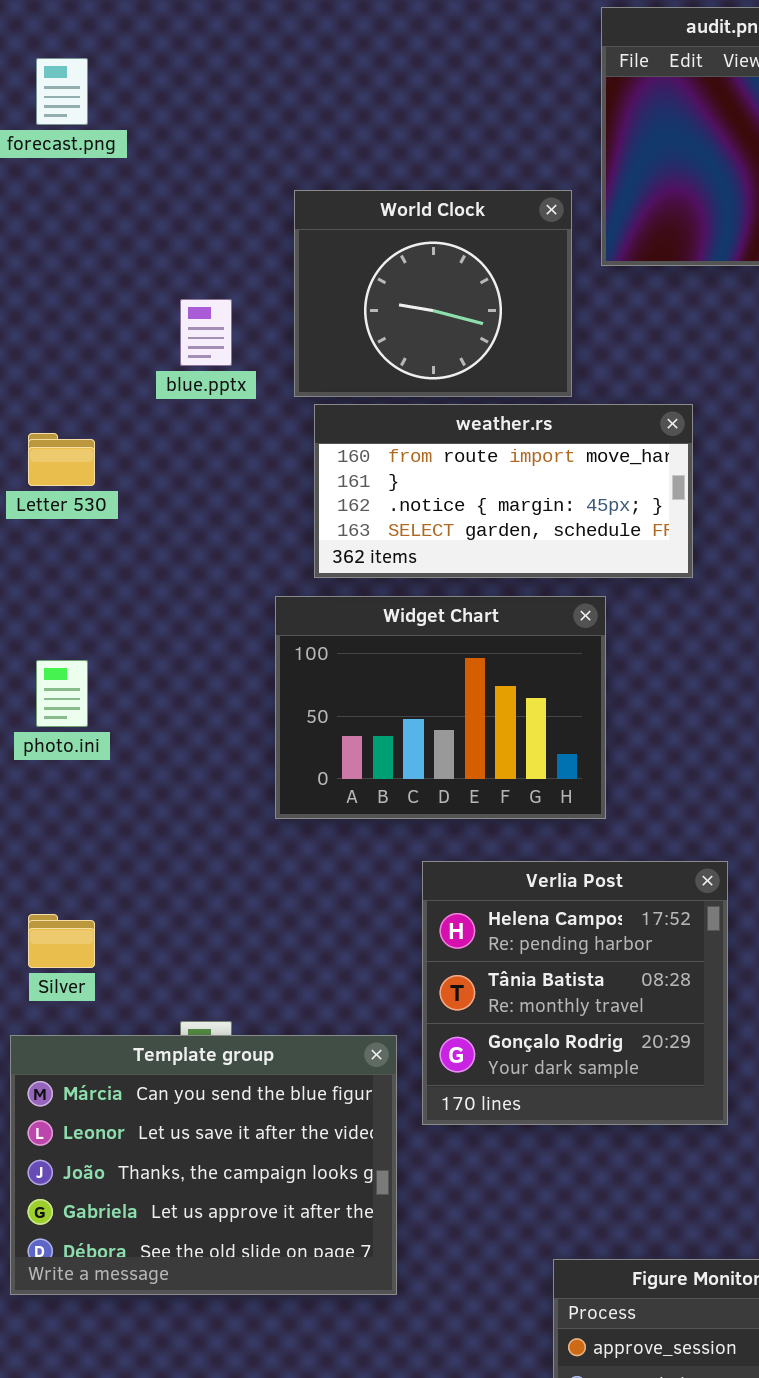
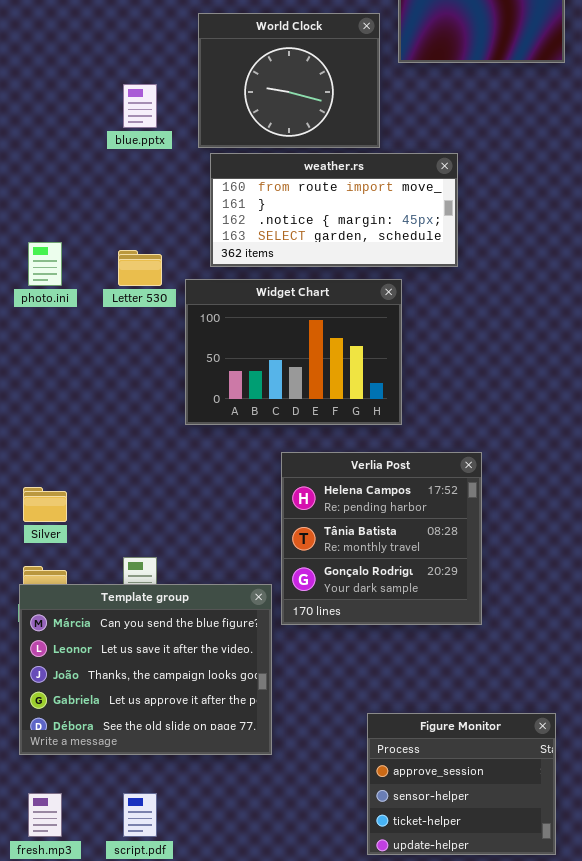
Letter 530: [28,433,95,486] -> [118,250,162,286], moved
photo.ini: [36,660,88,727] -> [28,242,62,286], moved
Template group: [10,1035,397,1295] -> [19,584,272,755], moved

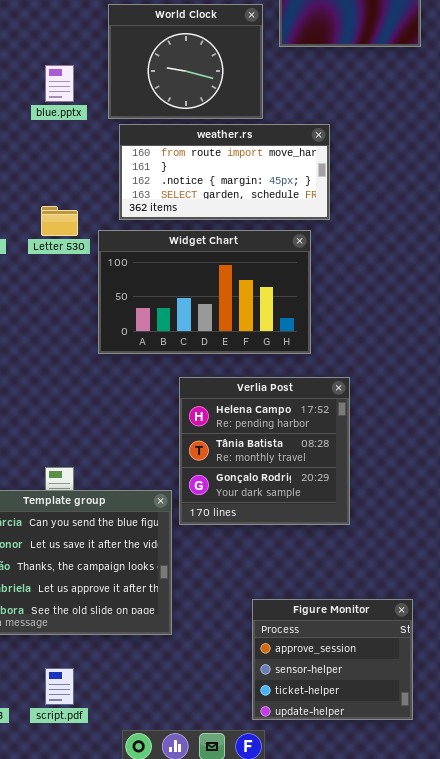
Widget Chart: [185,279,402,425] -> [98,230,311,354], resized

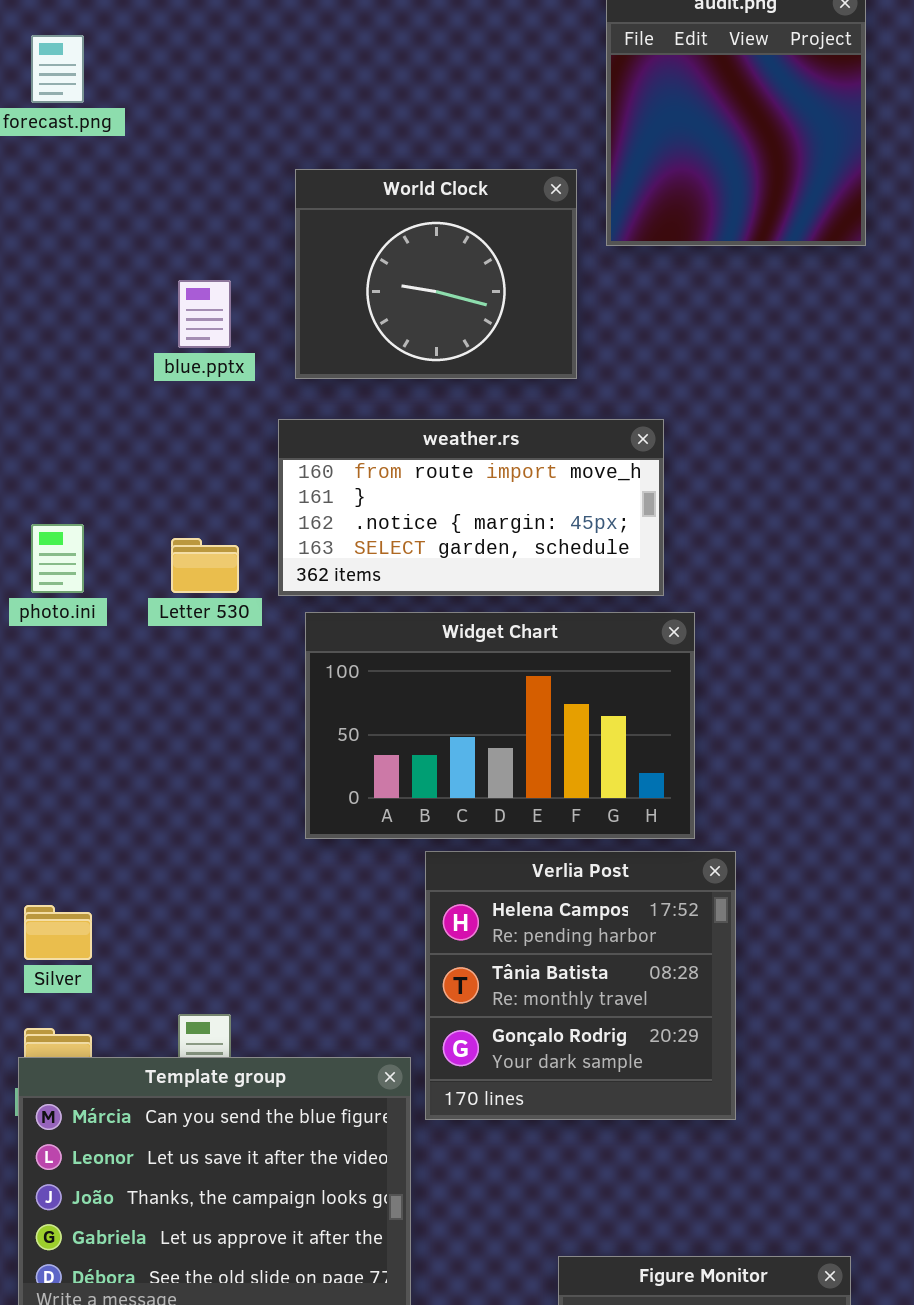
weather.rs: [119,124,330,220] -> [278,419,664,596], moved
Widget Chart: [98,230,311,354] -> [305,612,695,839], moved

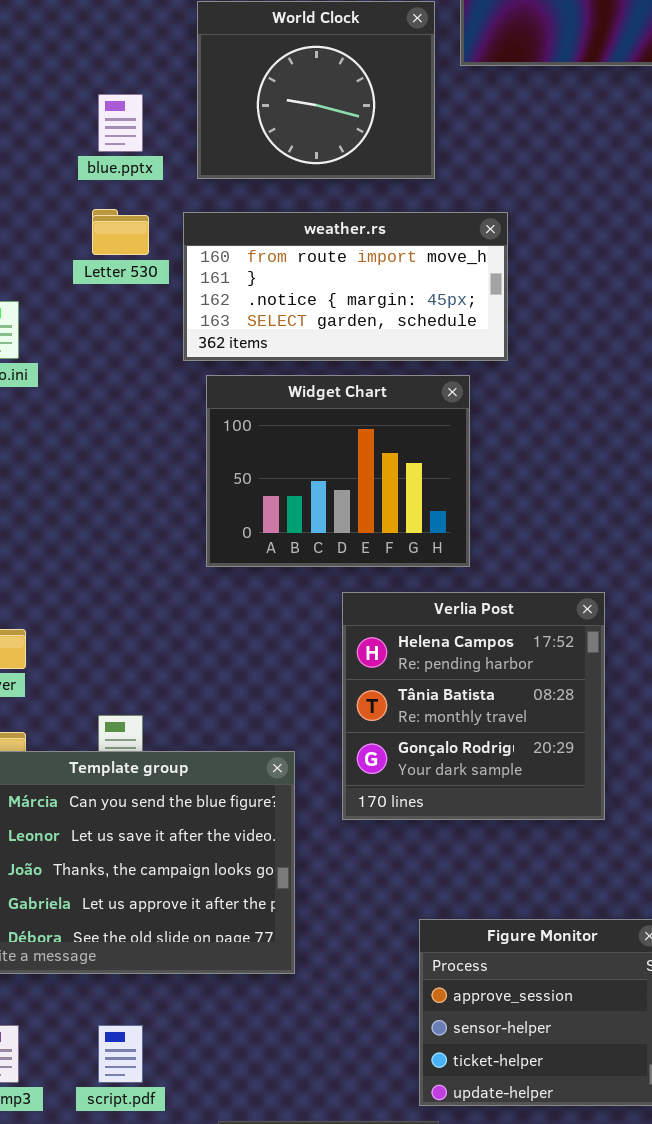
Letter 530: [171,538,239,593] -> [92,209,149,255], moved
Widget Chart: [305,612,695,839] -> [206,375,470,567], resized
Verlia Post: [425,851,736,1120] -> [342,592,605,820], moved

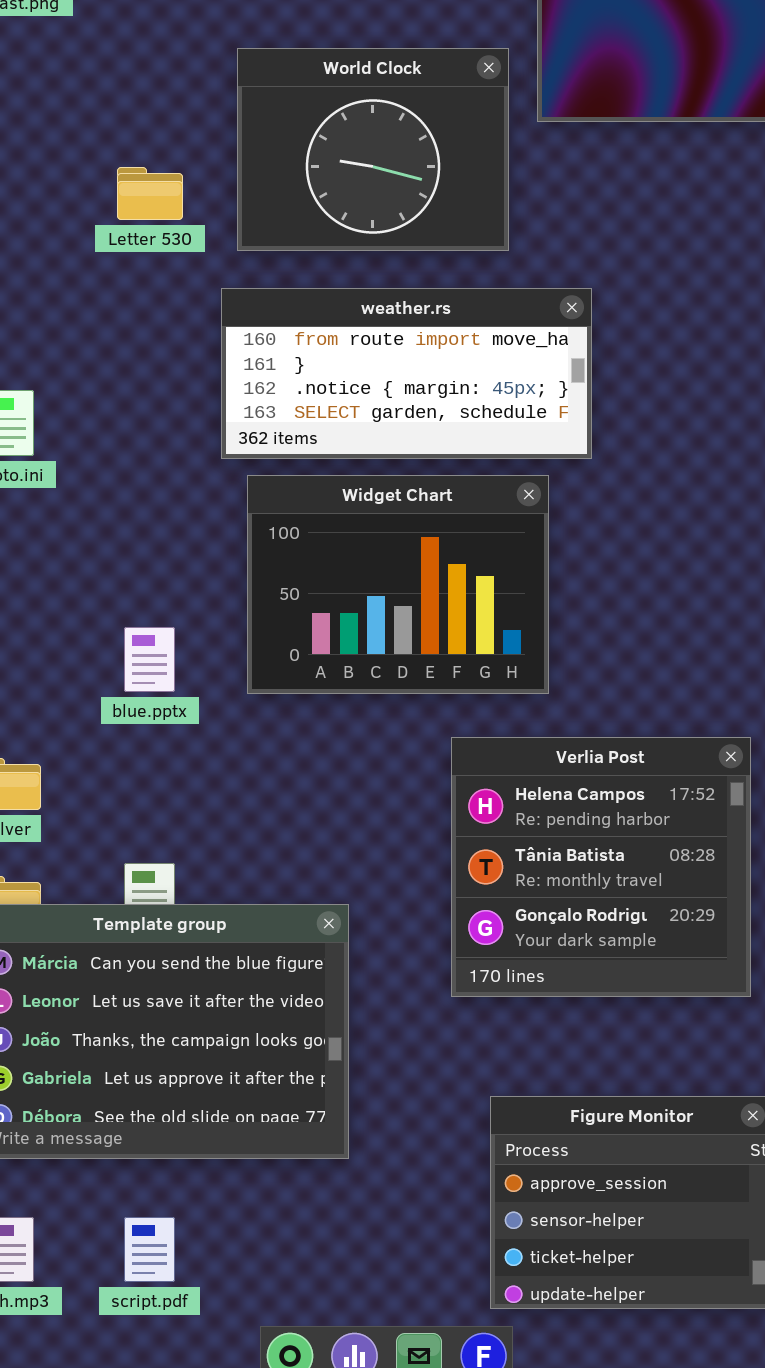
blue.pptx: [98,94,143,152] -> [124,627,175,692], moved
Letter 530: [92,209,149,255] -> [117,167,183,220], moved
Verlia Post: [342,592,605,820] -> [451,737,751,997], moved

